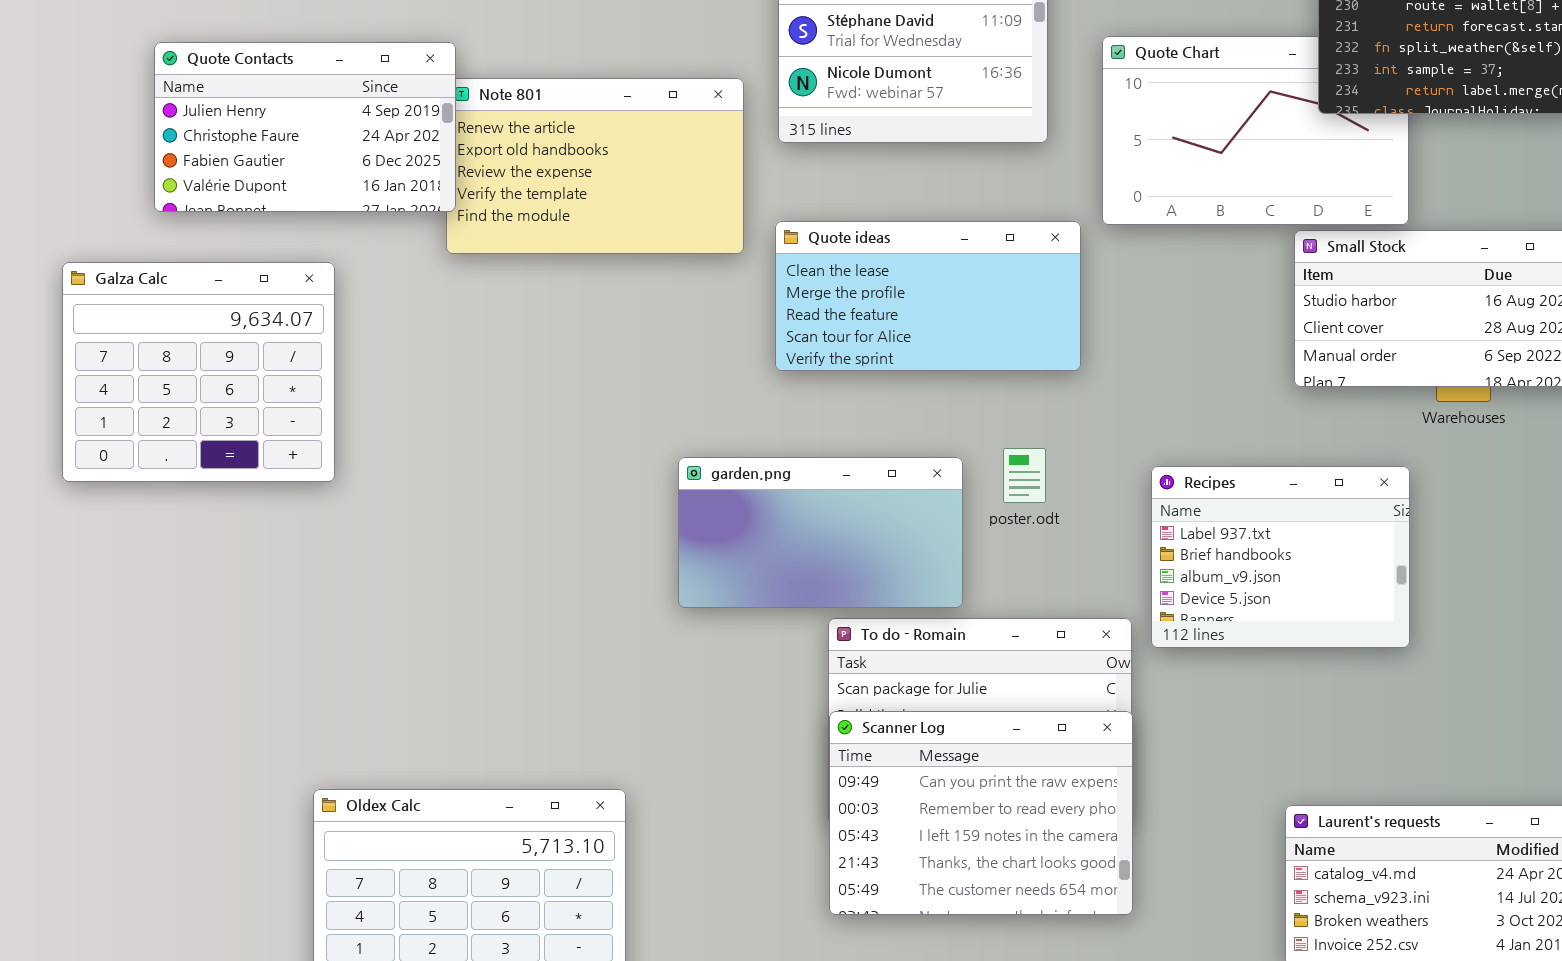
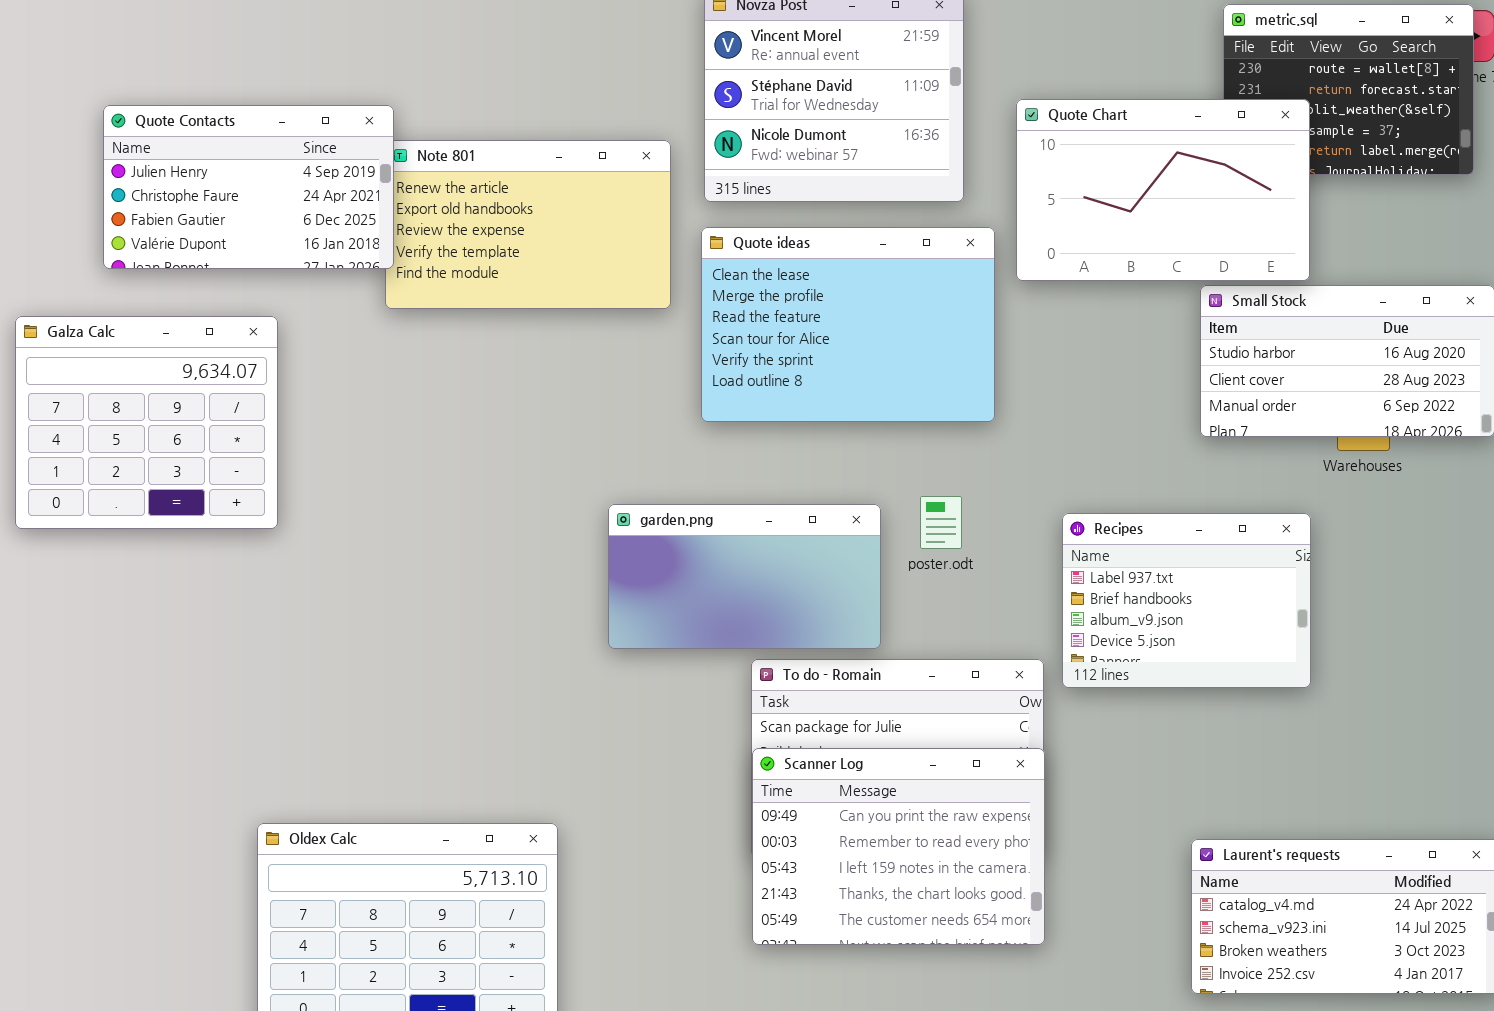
Quote Chart: [1102,36,1409,225] -> [1016,99,1310,281], raised
Quote ideas: [775,221,1081,371] -> [701,227,995,422], resized

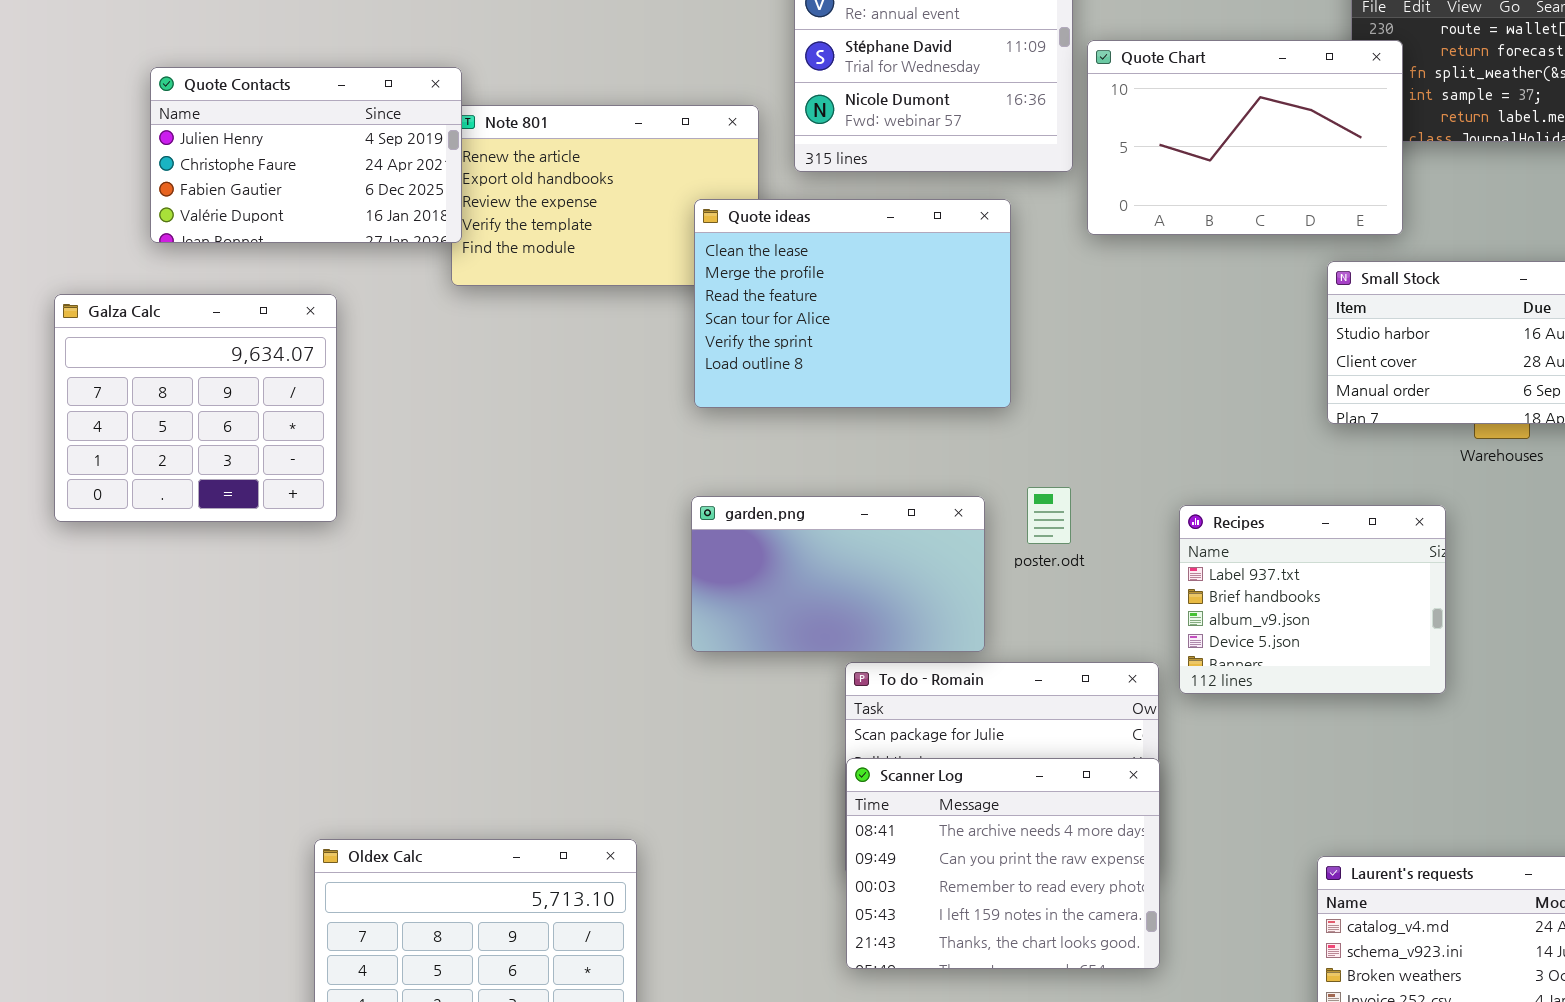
Quote Chart: [1016,99,1310,281] -> [1087,40,1403,235], moved
Quote ideas: [701,227,995,422] -> [694,199,1011,408], moved
Scanner Log: [752,748,1045,945] -> [846,758,1160,969], scrolled up 1 row

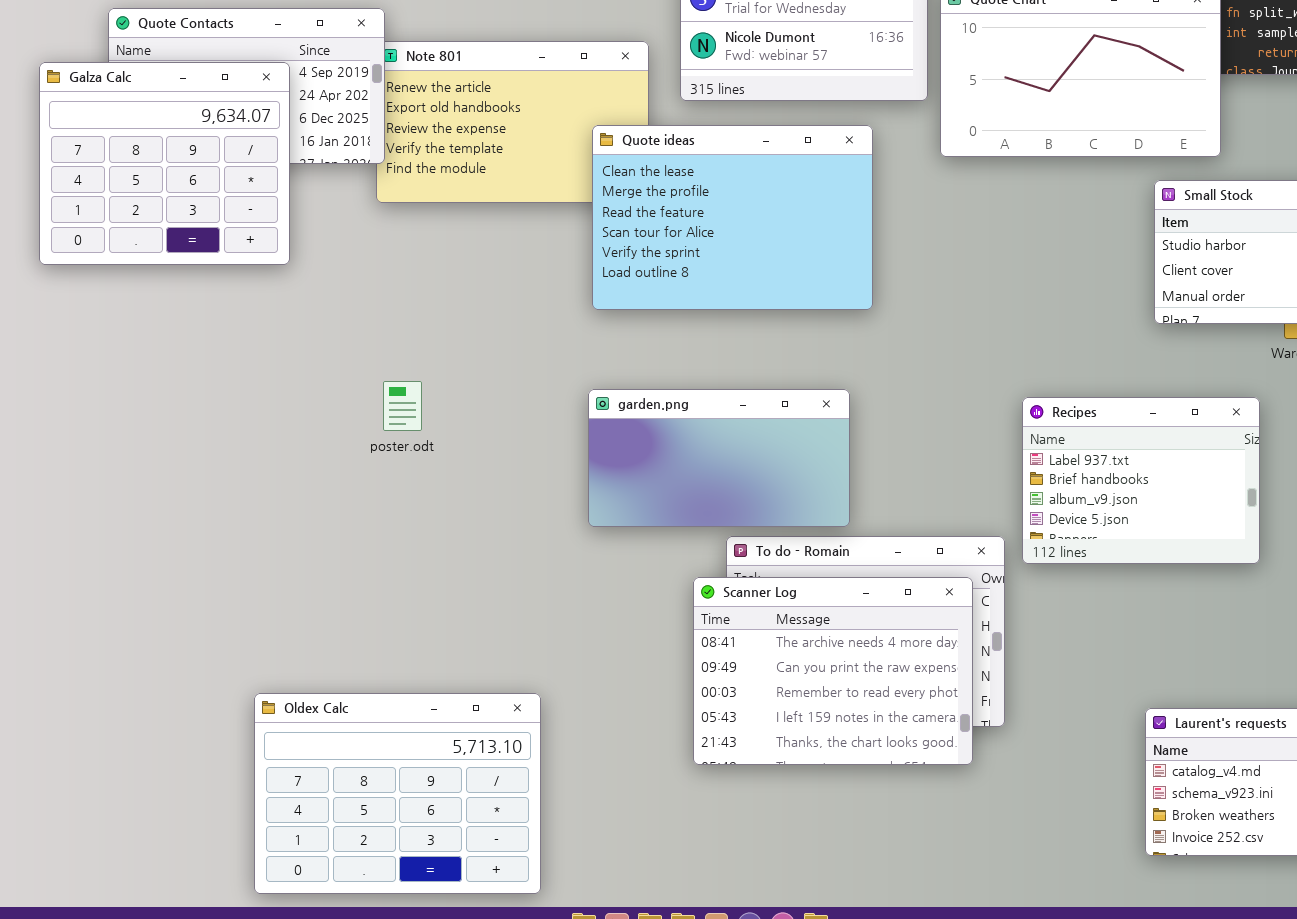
Galza Calc: [54,294,337,522] -> [39,62,290,265], moved
poster.odt: [1027,487,1071,544] -> [383,381,422,431], moved
Scanner Log: [846,758,1160,969] -> [693,577,973,765], moved

